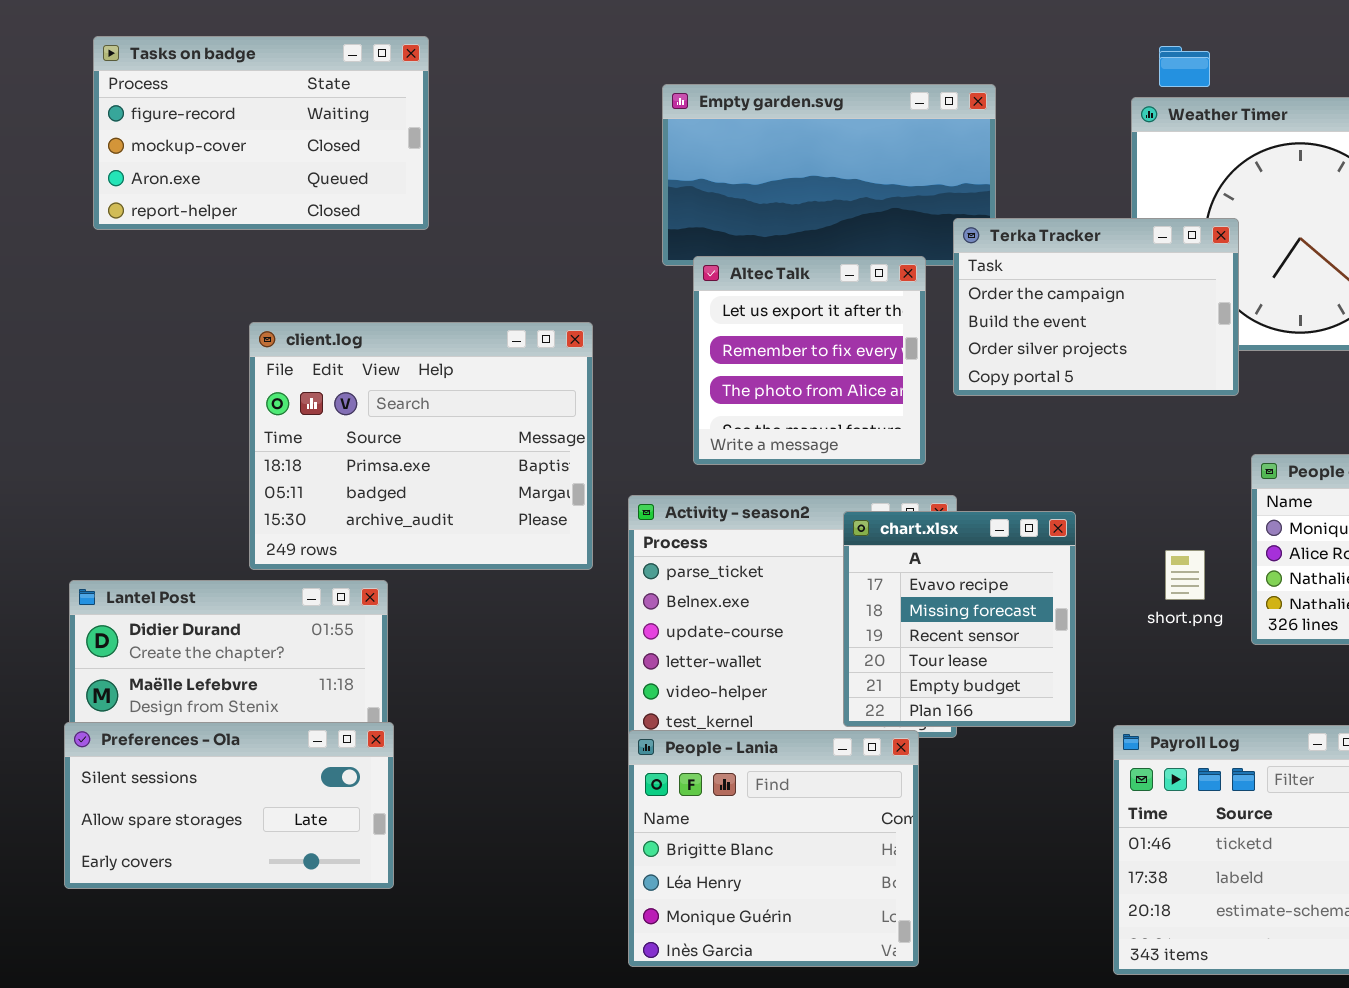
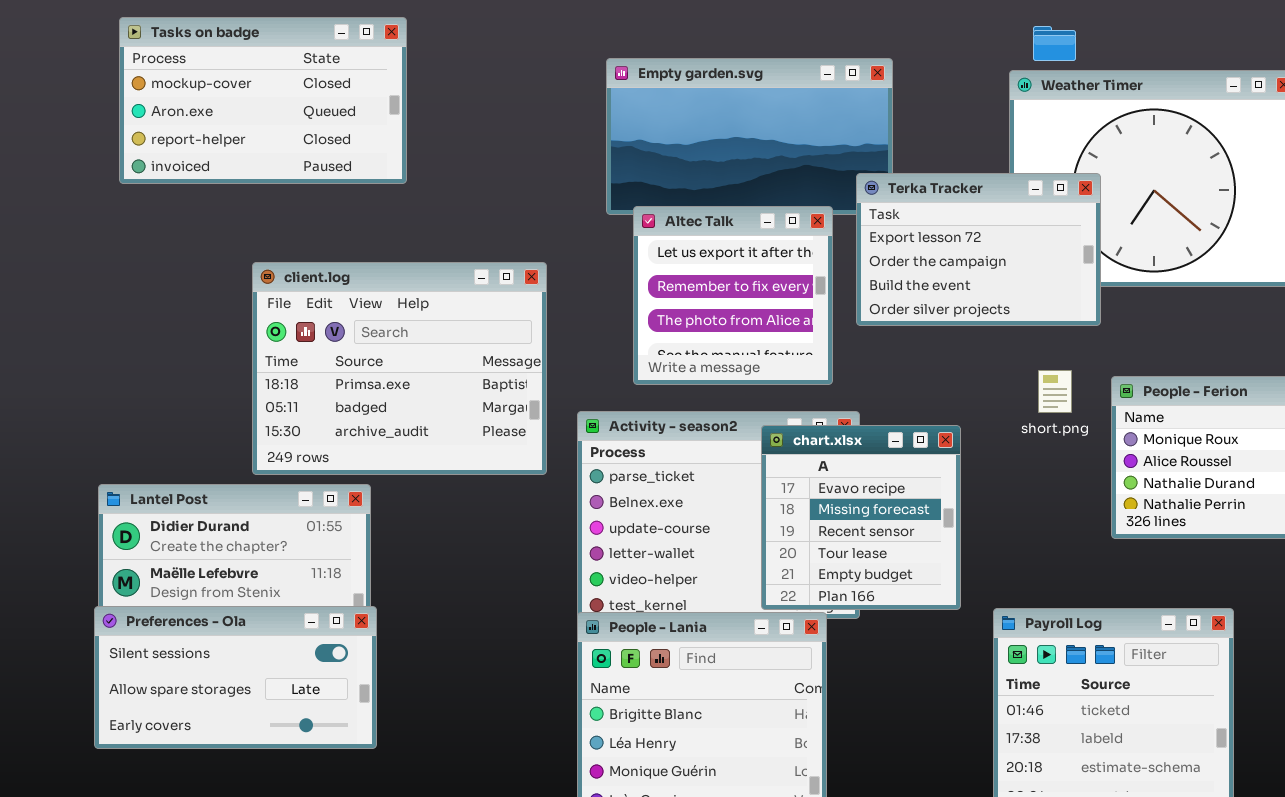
Tasks on badge: [93,36,429,230] -> [119,17,407,184], scrolled down 1 row
Terka Tracker: [953,218,1239,396] -> [856,173,1101,326], scrolled up 1 row
short.png: [1165,550,1205,600] -> [1038,370,1072,413], moved

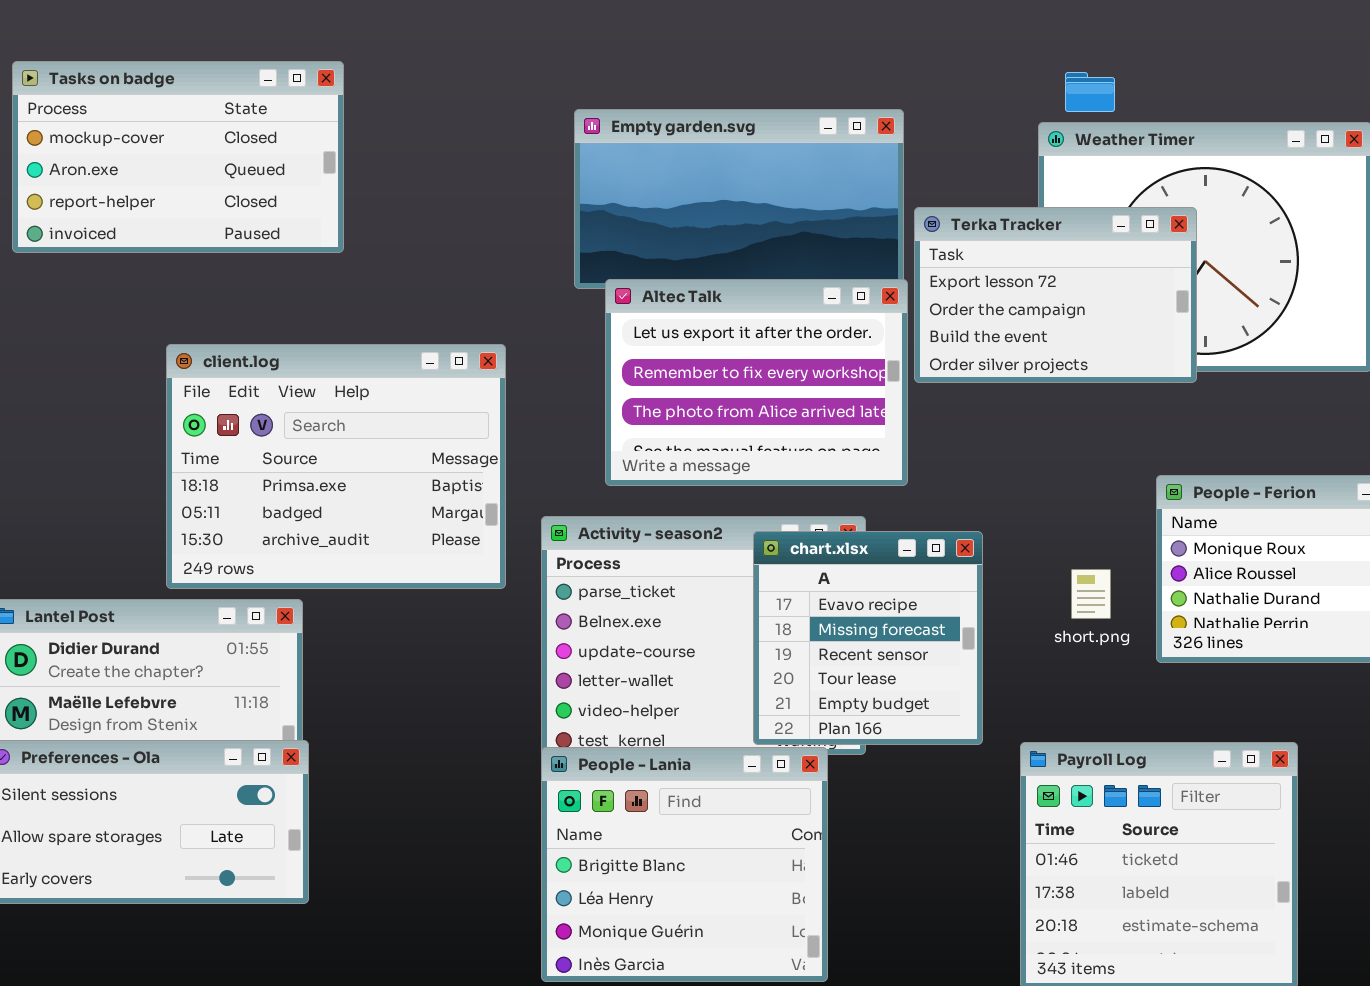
Terka Tracker: [856,173,1101,326] -> [914,207,1197,383], moved
Altec Talk: [633,206,833,385] -> [605,279,908,486], resized
short.png: [1038,370,1072,413] -> [1071,569,1111,619], moved

